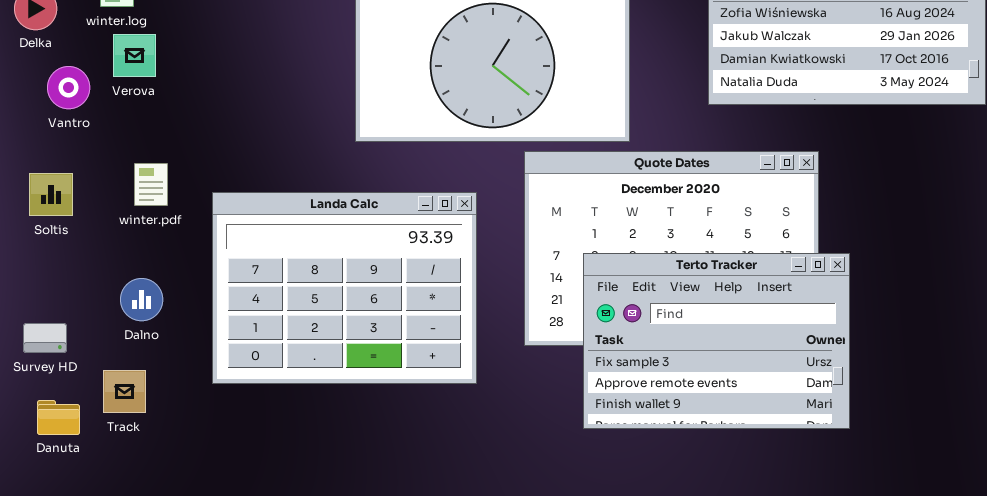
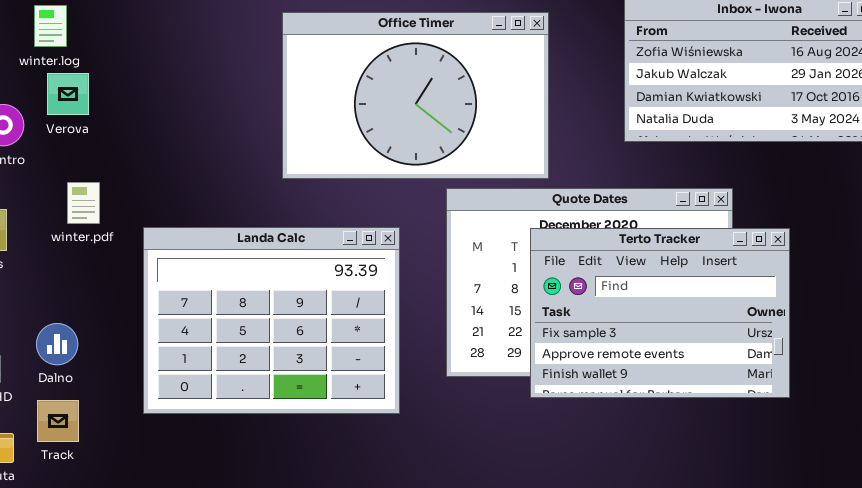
winter.pdf: [134,163,168,206] -> [67,182,100,224], moved
Terto Tracker: [583,253,850,429] -> [530,228,790,398], moved
Dalno: [120,278,163,321] -> [36,323,78,365], moved

